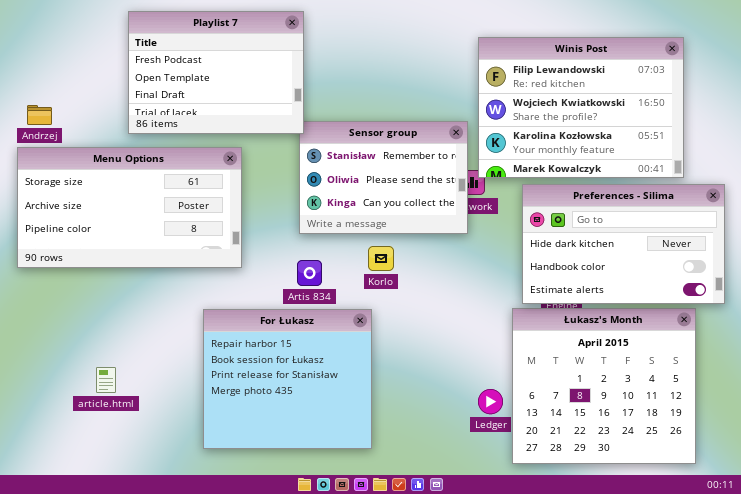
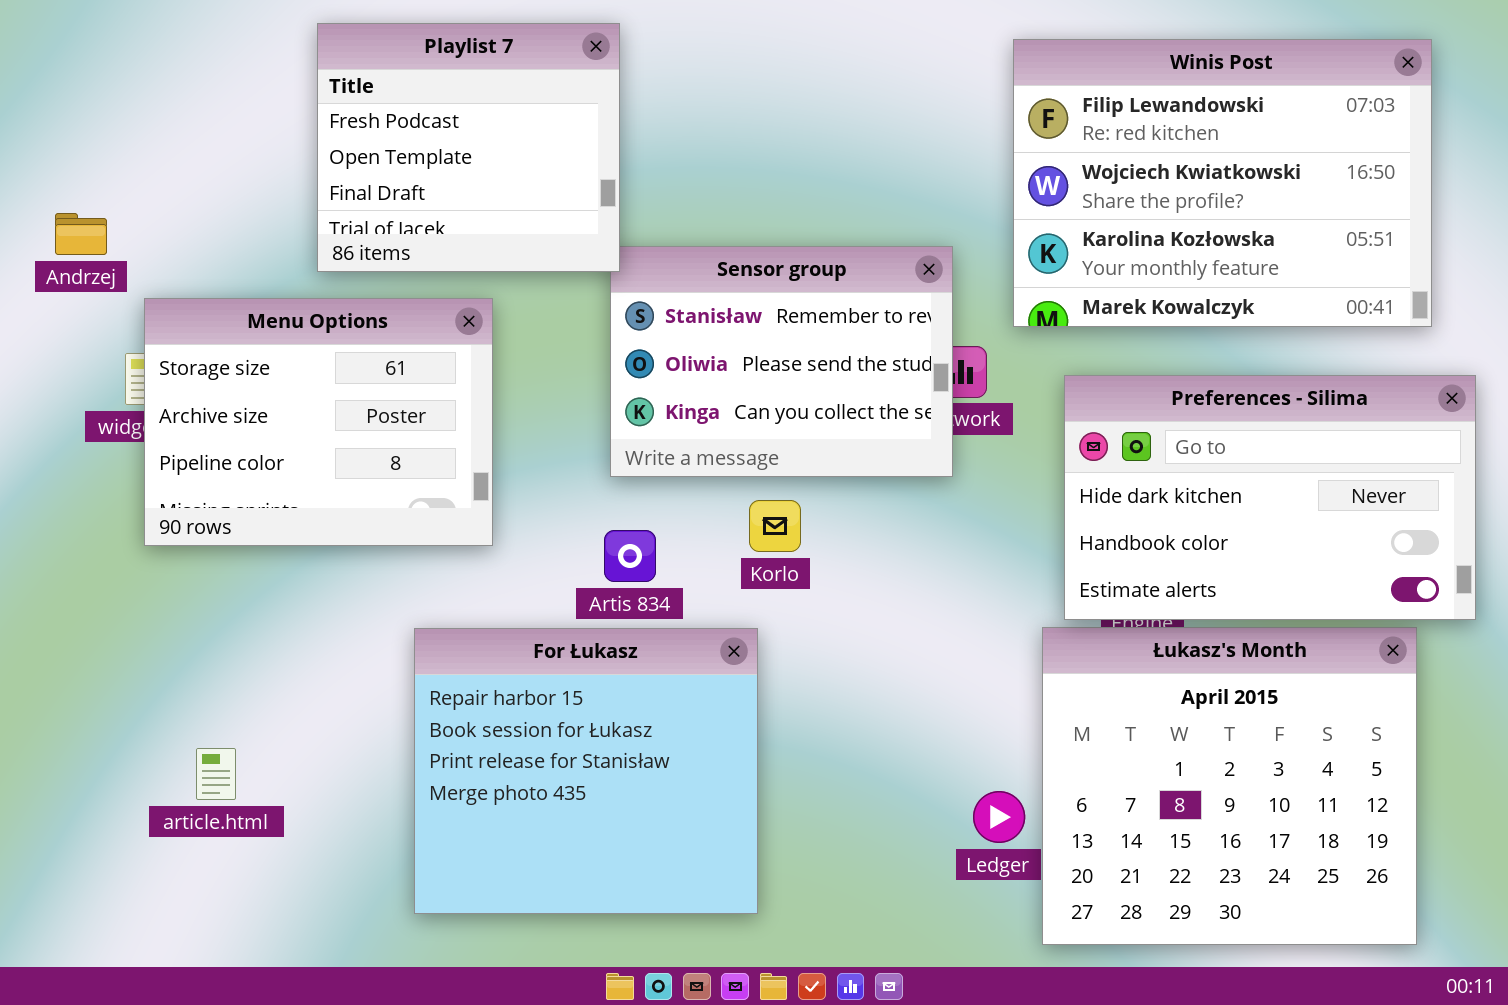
Playlist 7: [128,11,304,134] -> [317,23,620,272], resized
Winis Post: [478,37,684,178] -> [1013,39,1432,327], moved
Menu Options: [17,147,242,268] -> [144,298,493,546], resized

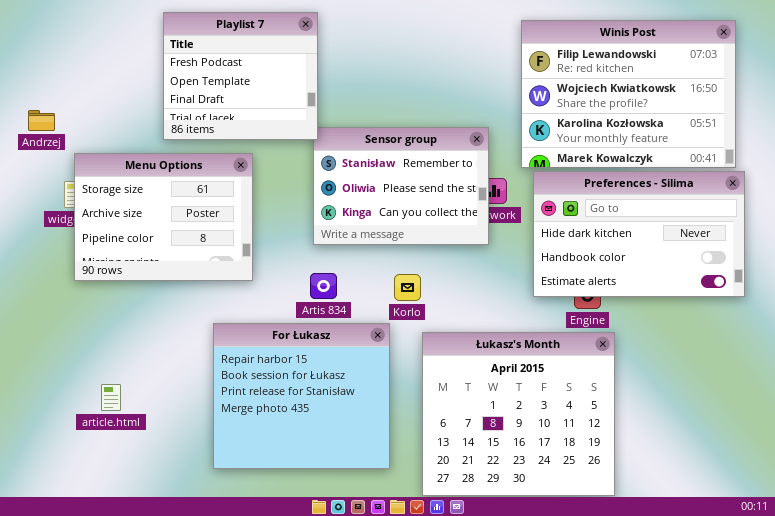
Preferences - Silima: [1064,375,1476,620] -> [533,171,745,297], moved
Korlo: [749,500,801,552] -> [394,274,421,301], moved
Łukasz's Month: [1042,627,1417,945] -> [422,332,615,496], moved

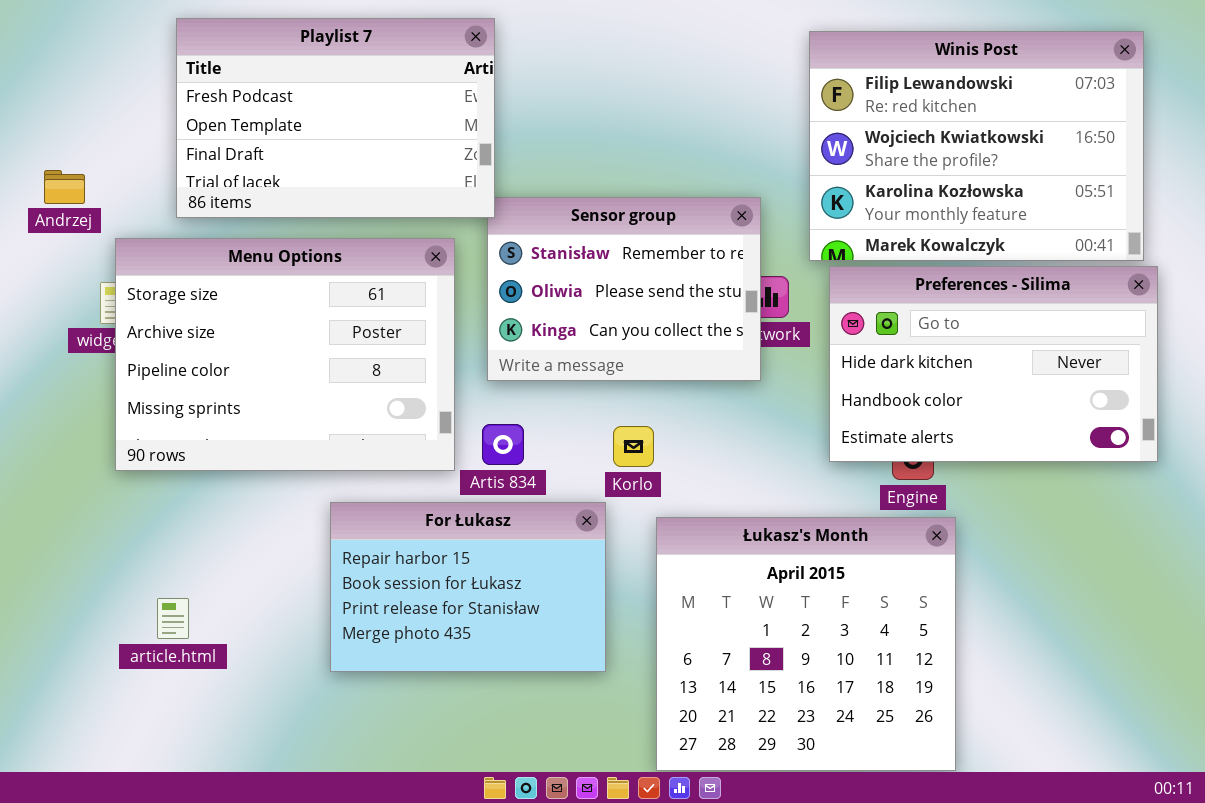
Playlist 7: [163,12,318,140] -> [176,18,495,218], resized
Menu Options: [74,153,253,281] -> [115,238,455,471], resized
For Łukasz: [213,323,390,469] -> [330,502,606,672], resized

